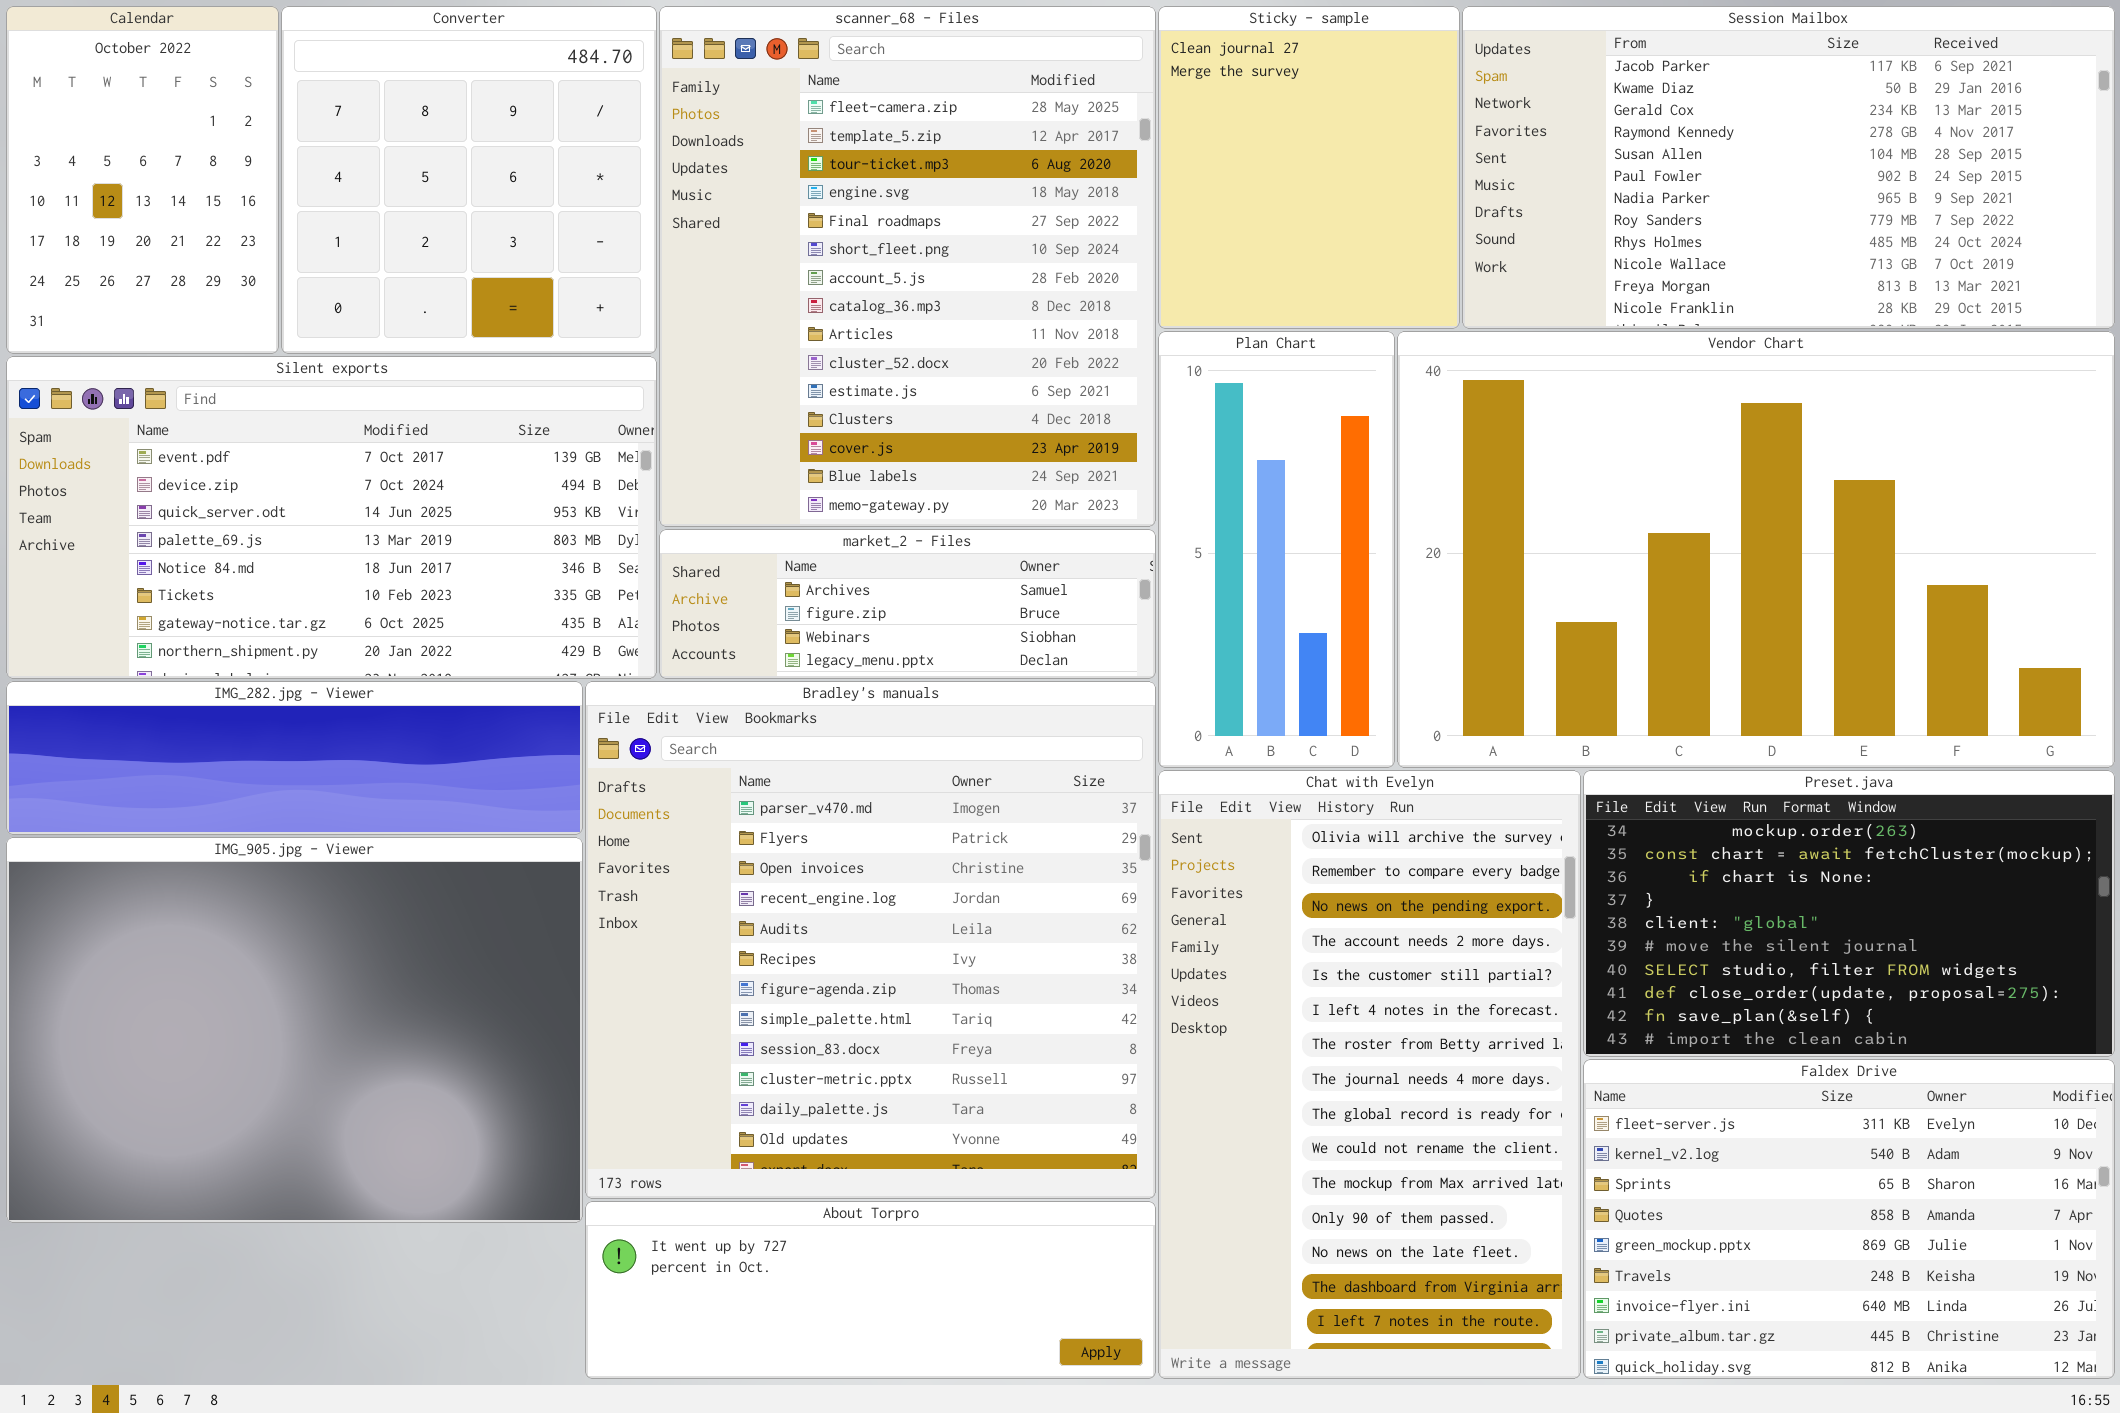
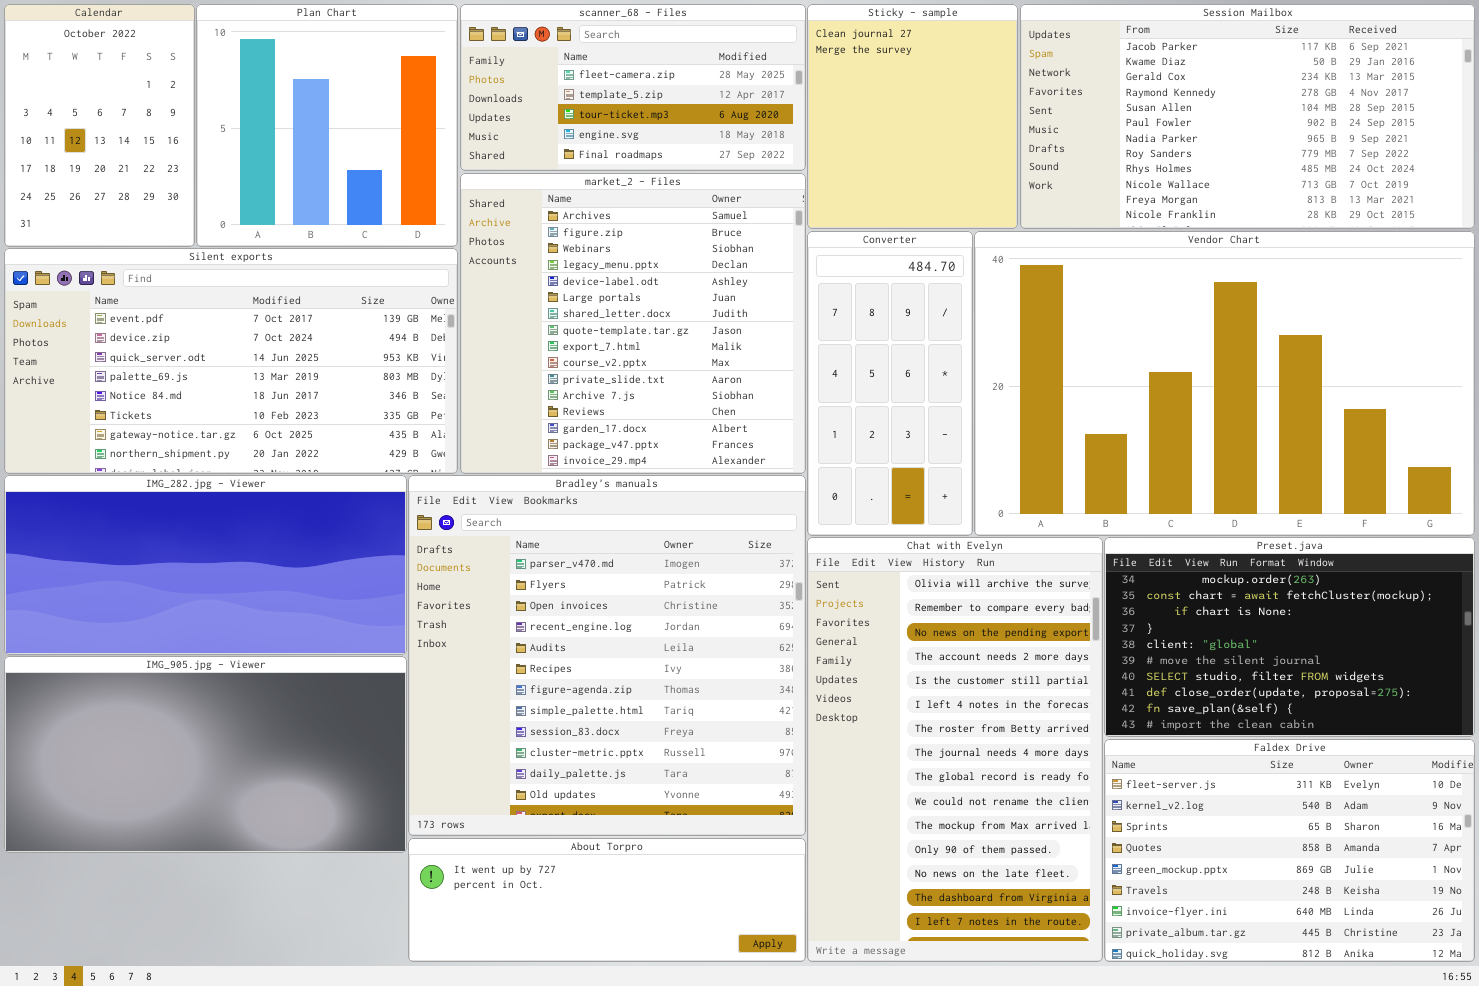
Converter: [281,6,657,354] -> [807,231,973,536], moved, resized
scanner_68 - Files: [659,6,1156,527] -> [460,4,806,171], resized
Plan Chart: [1158,331,1395,768] -> [196,4,458,247], moved, resized
market_2 - Files: [659,529,1156,679] -> [460,173,806,474], resized
IMG_282.jpg - Viewer: [6,681,583,835] -> [4,475,407,655], resized
IMG_905.jpg - Viewer: [6,837,583,1223] -> [4,656,407,853], resized

